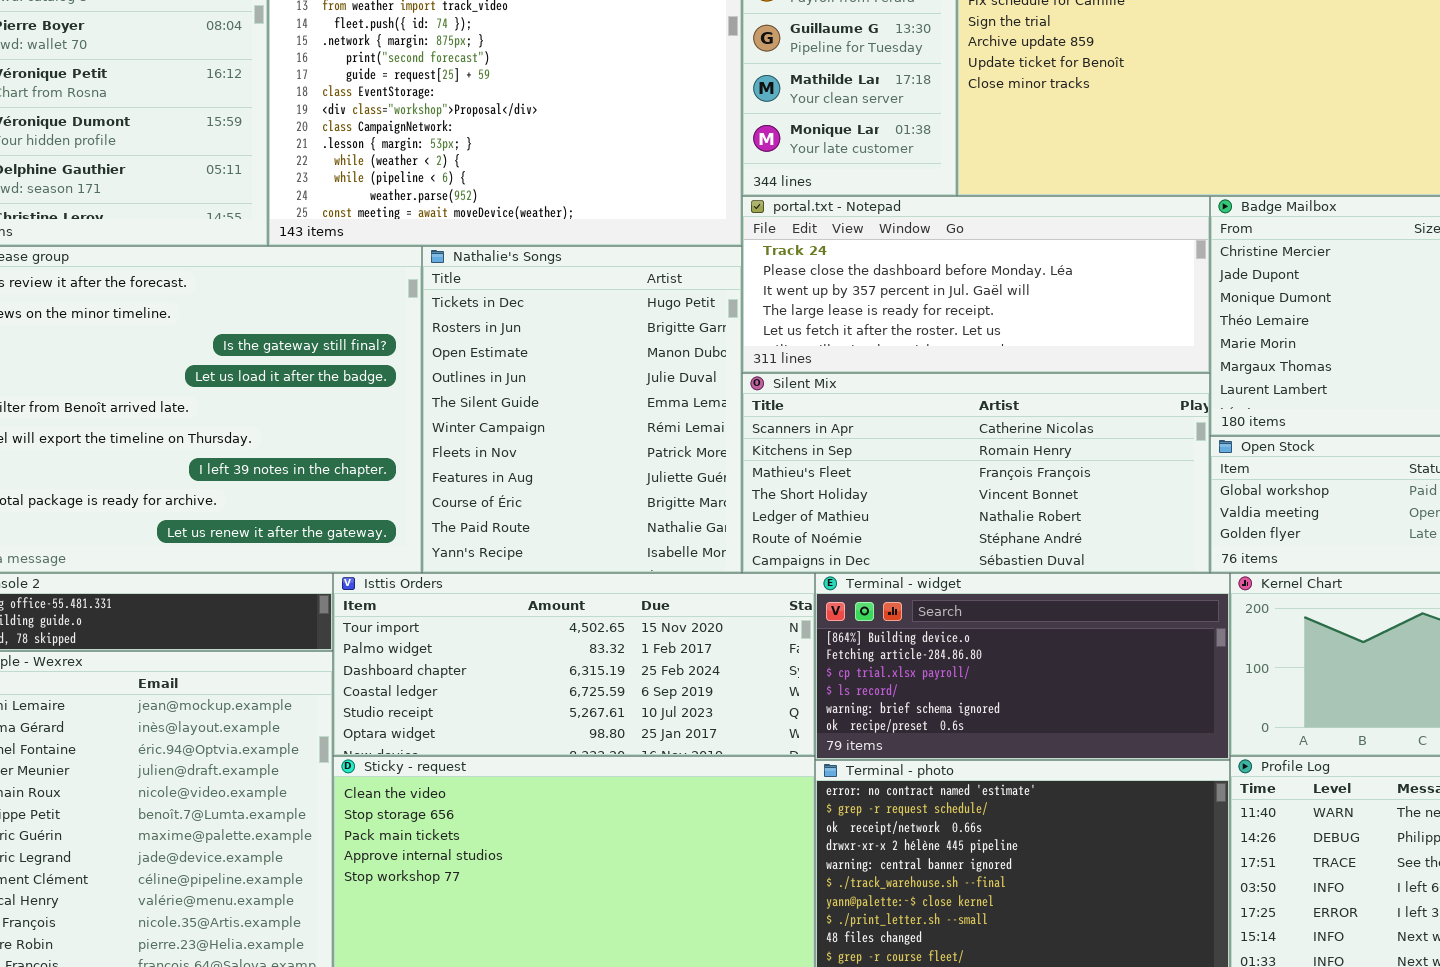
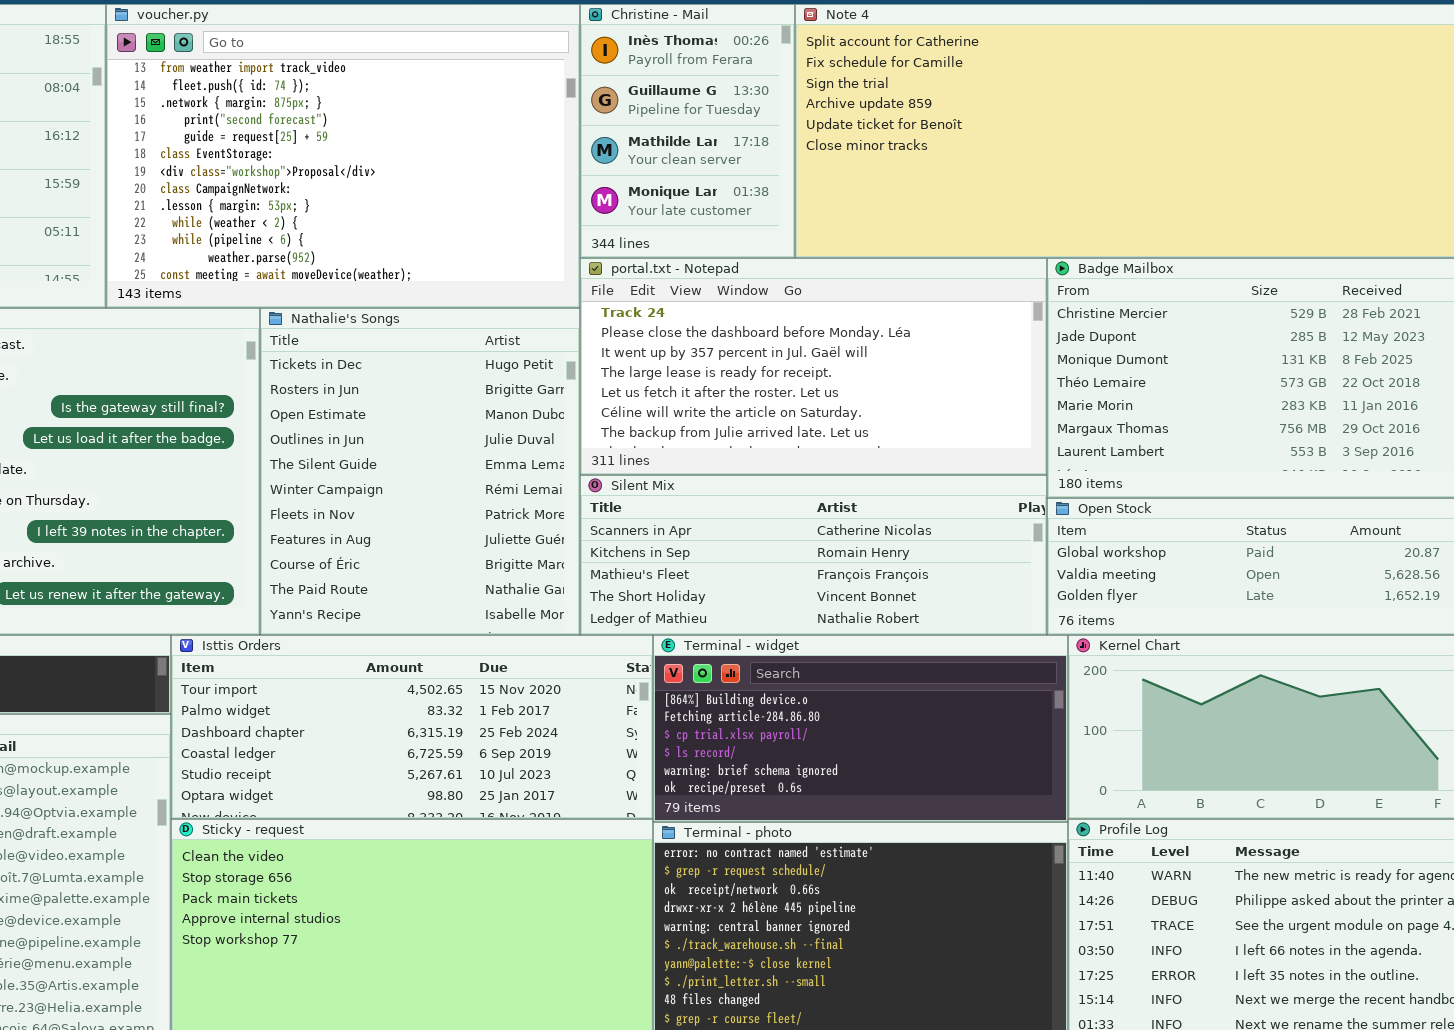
portal.txt - Notepad: [742,196,1210,373] -> [580,258,1047,475], resized
Silent Mix: [742,373,1210,573] -> [580,475,1047,635], resized

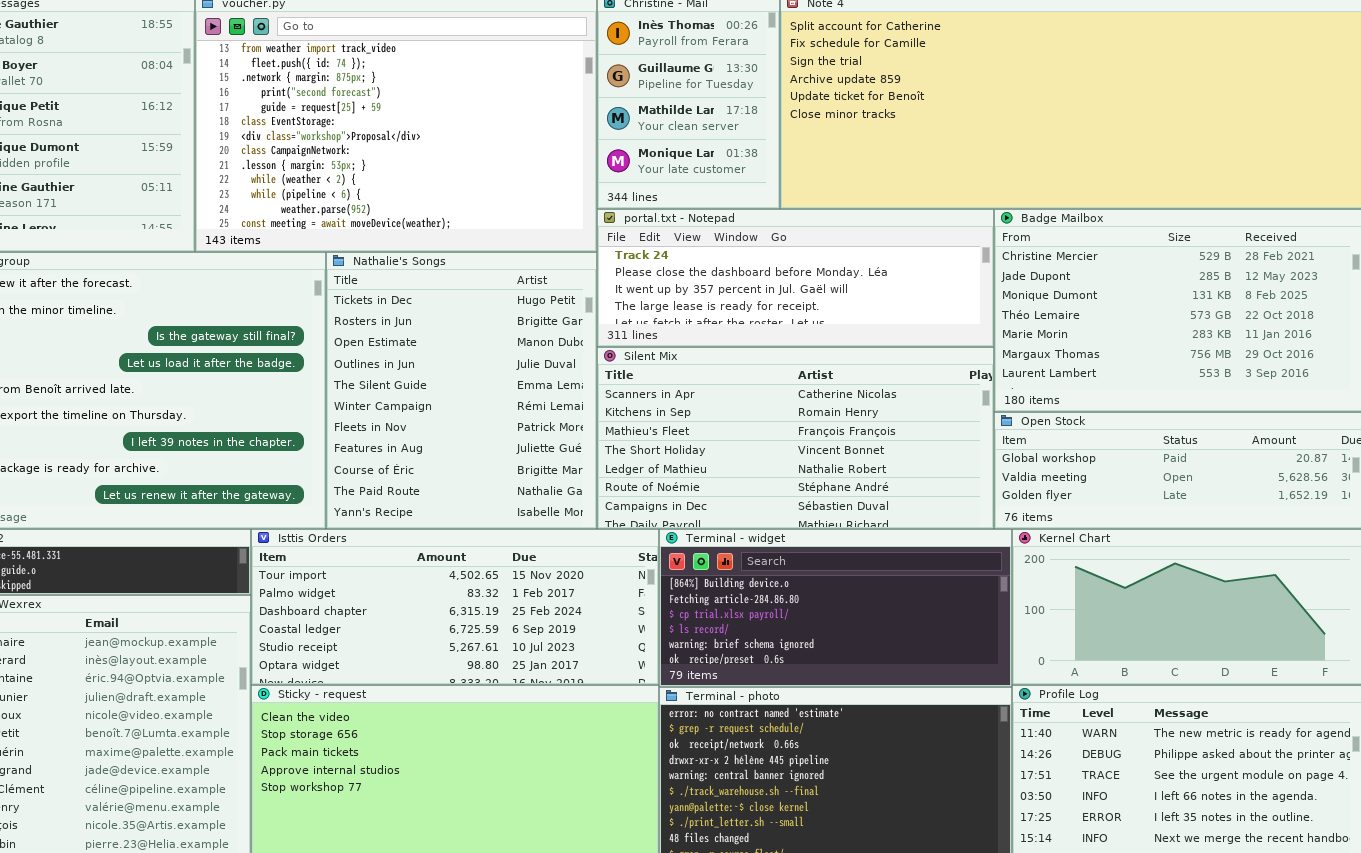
portal.txt - Notepad: [580,258,1047,475] -> [597,209,994,347], resized
Silent Mix: [580,475,1047,635] -> [597,347,994,529], resized

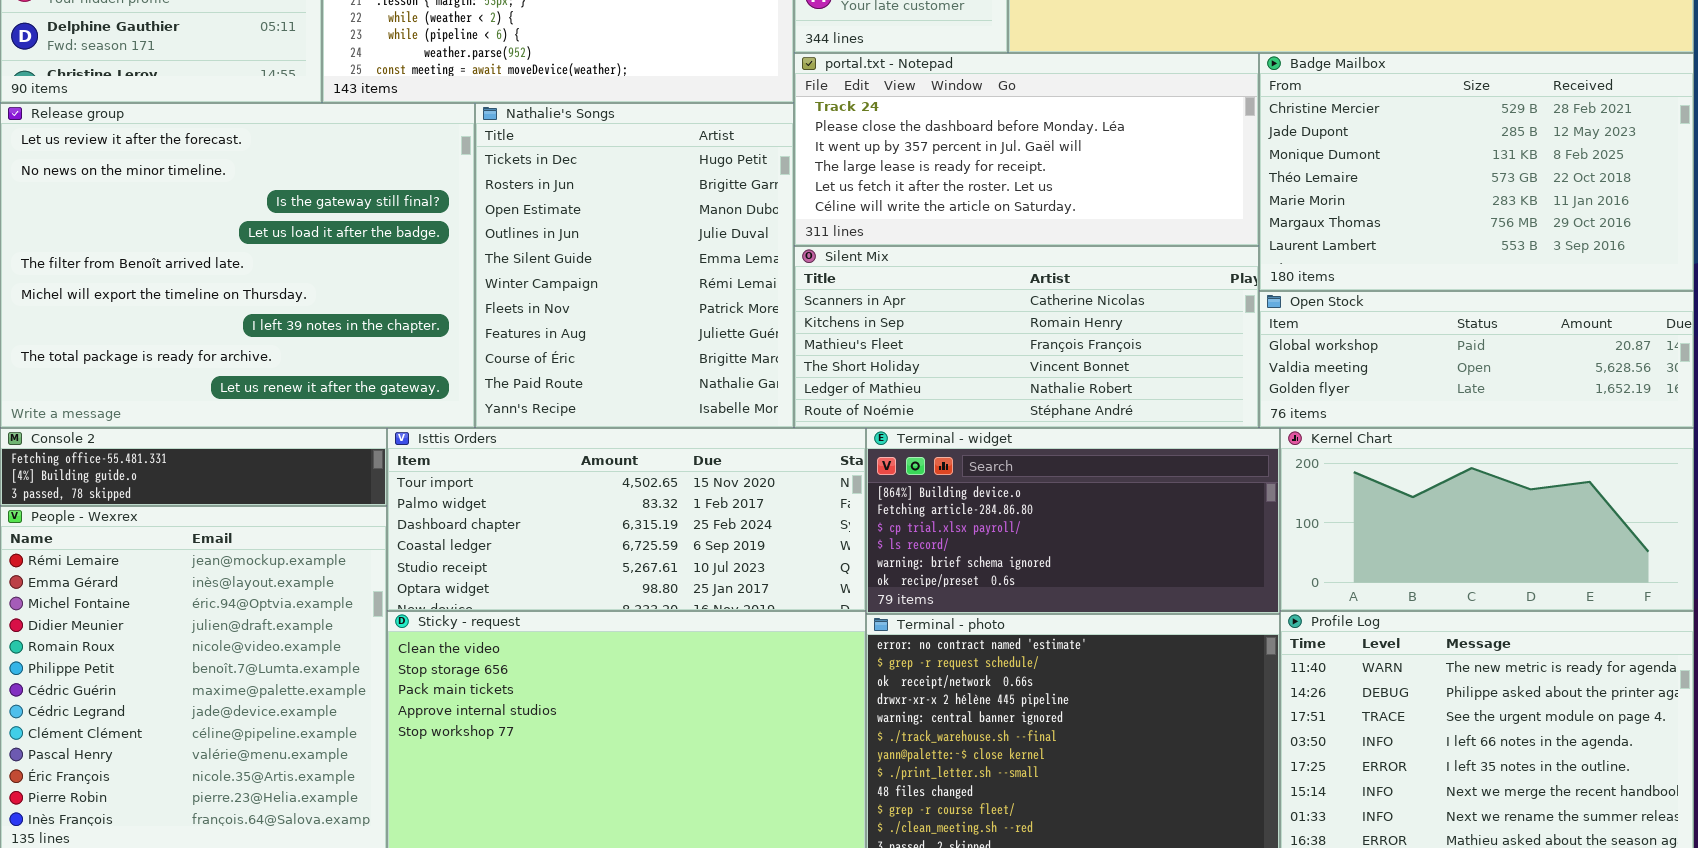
portal.txt - Notepad: [597,209,994,347] -> [794,53,1259,246], resized
Silent Mix: [597,347,994,529] -> [794,246,1259,428], resized

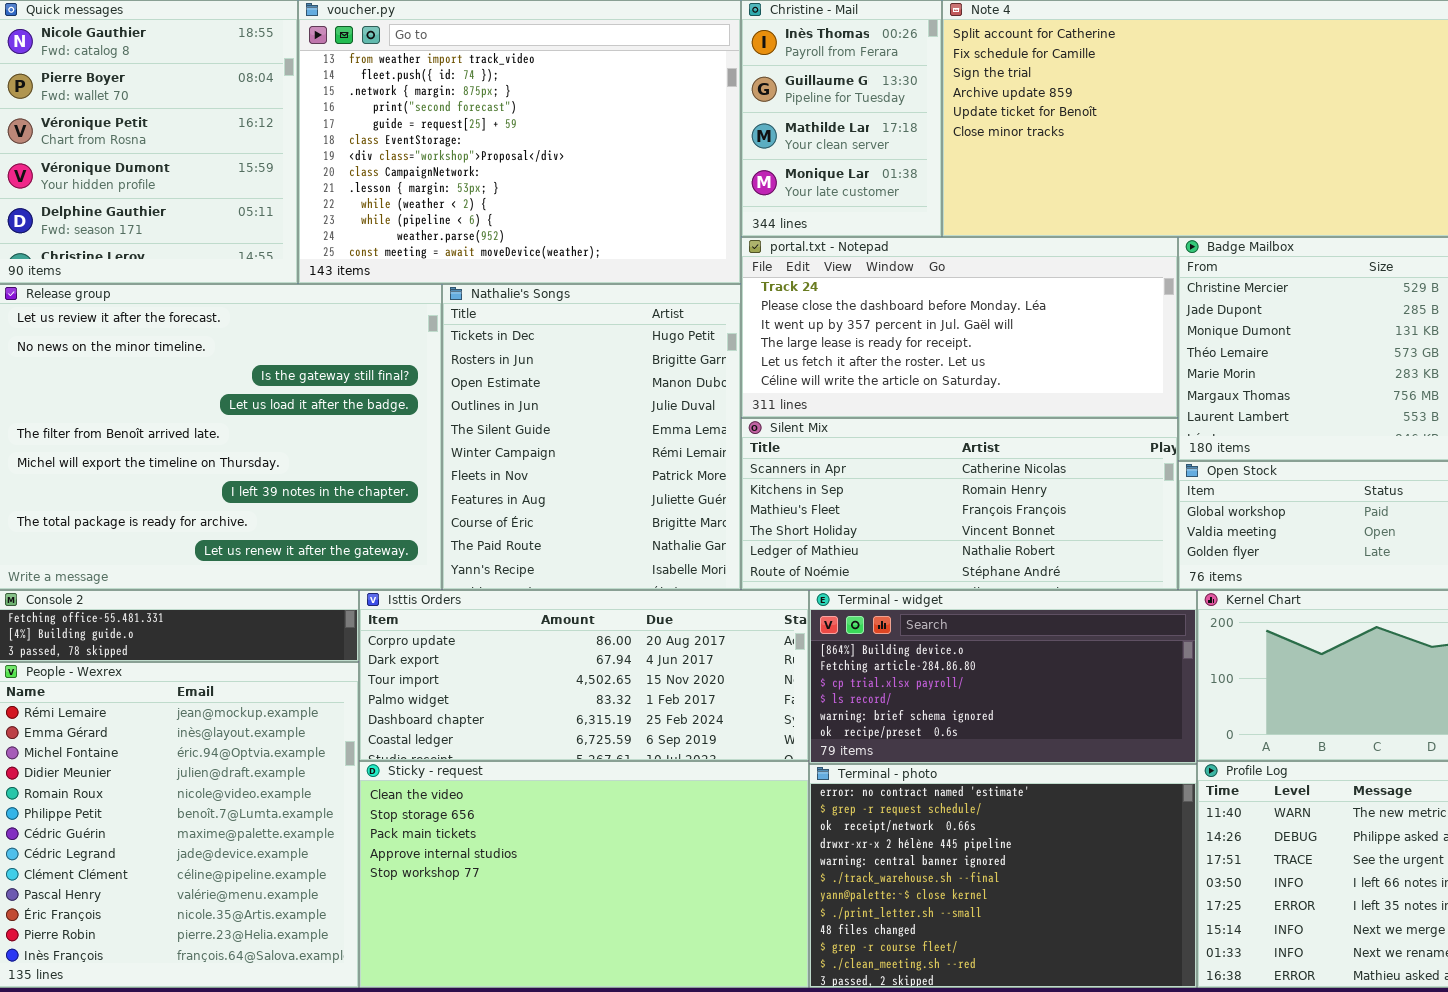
Isttis Orders: [387,428,866,611] -> [359,590,809,761], scrolled up 2 rows

